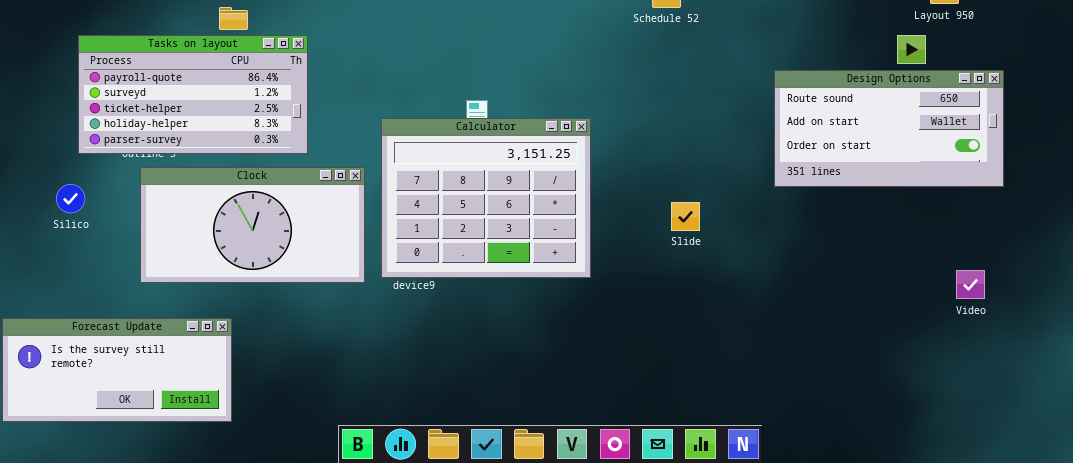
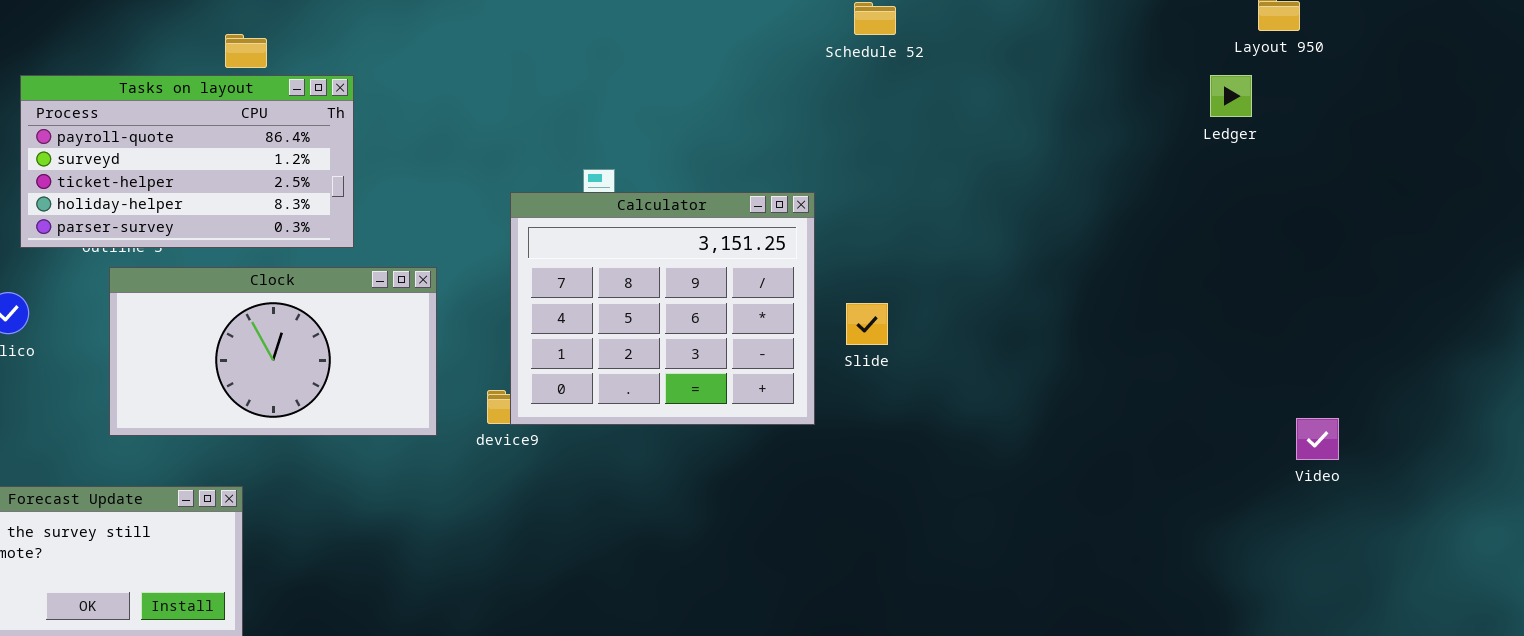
Design Options: [774,70,1004,187] -> none, closed
Calculator: [381,118,591,278] -> [510,192,815,425], moved
Slide: [671,202,700,231] -> [846,303,888,345], moved

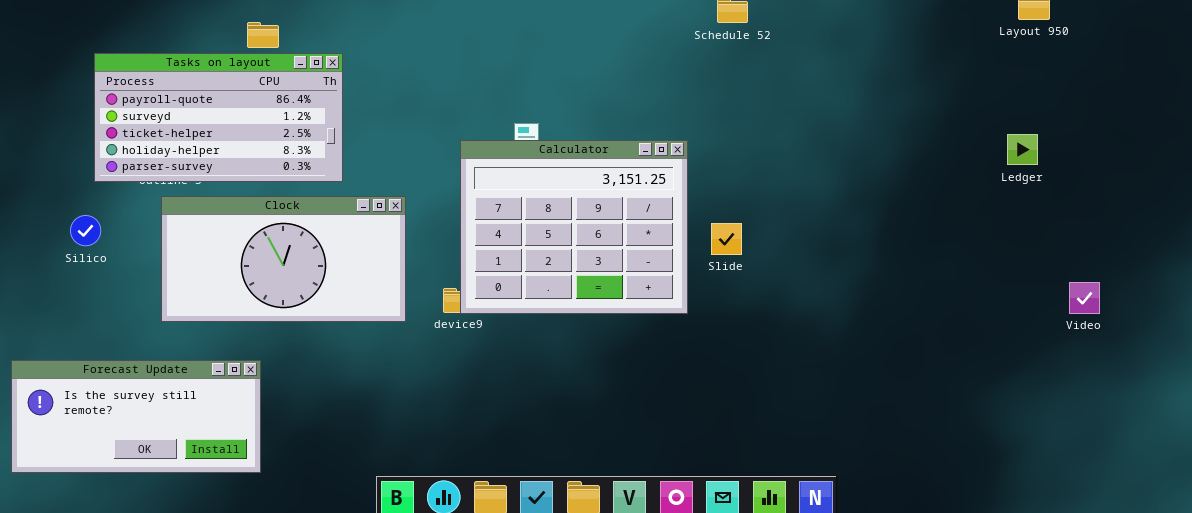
Ledger: [1210,75,1252,117] -> [1007,134,1038,165], moved
Video: [1296,418,1339,460] -> [1069,282,1100,314], moved

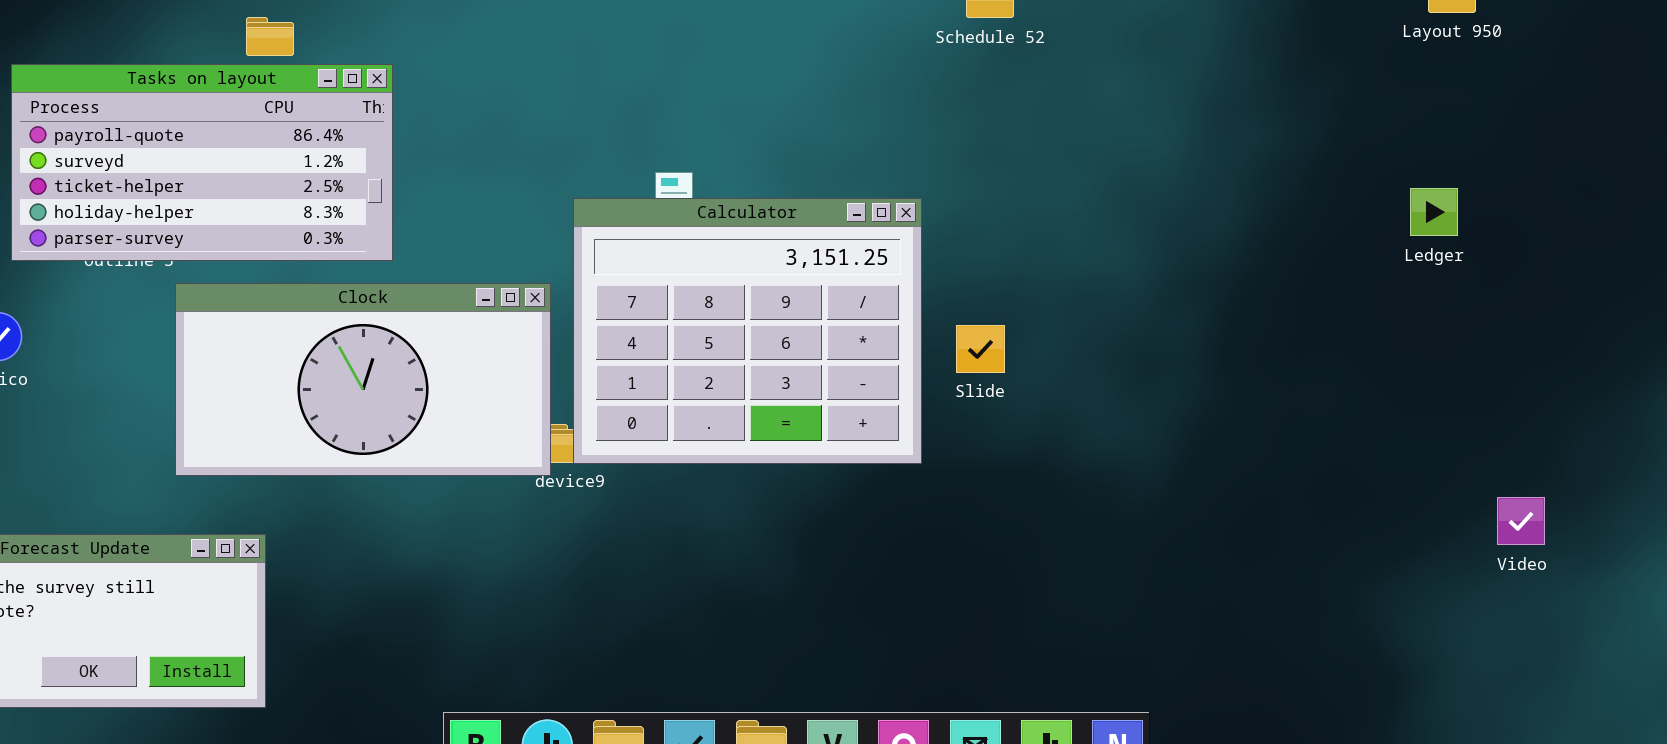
Clock: [161,196,406,322] -> [175,283,551,476], moved
Video: [1069,282,1100,314] -> [1497,497,1545,545], moved

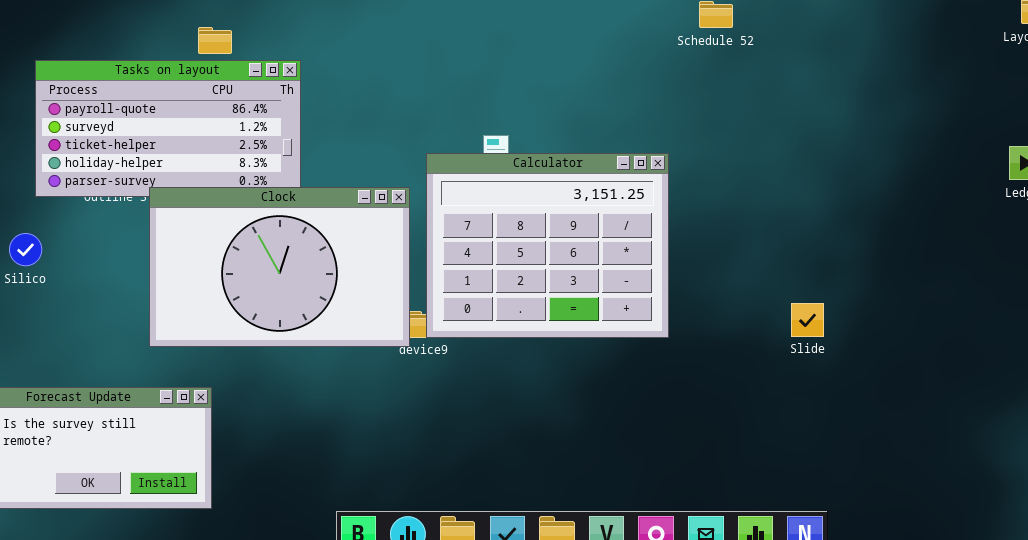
Clock: [175,283,551,476] -> [149,187,410,347], resized
Slide: [956,325,1005,373] -> [791,303,824,337], moved

